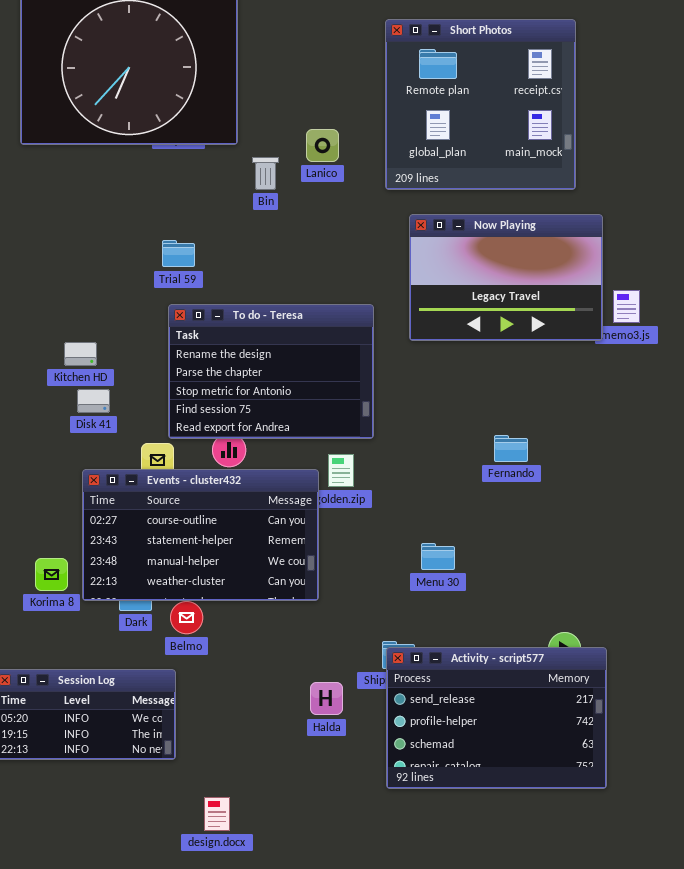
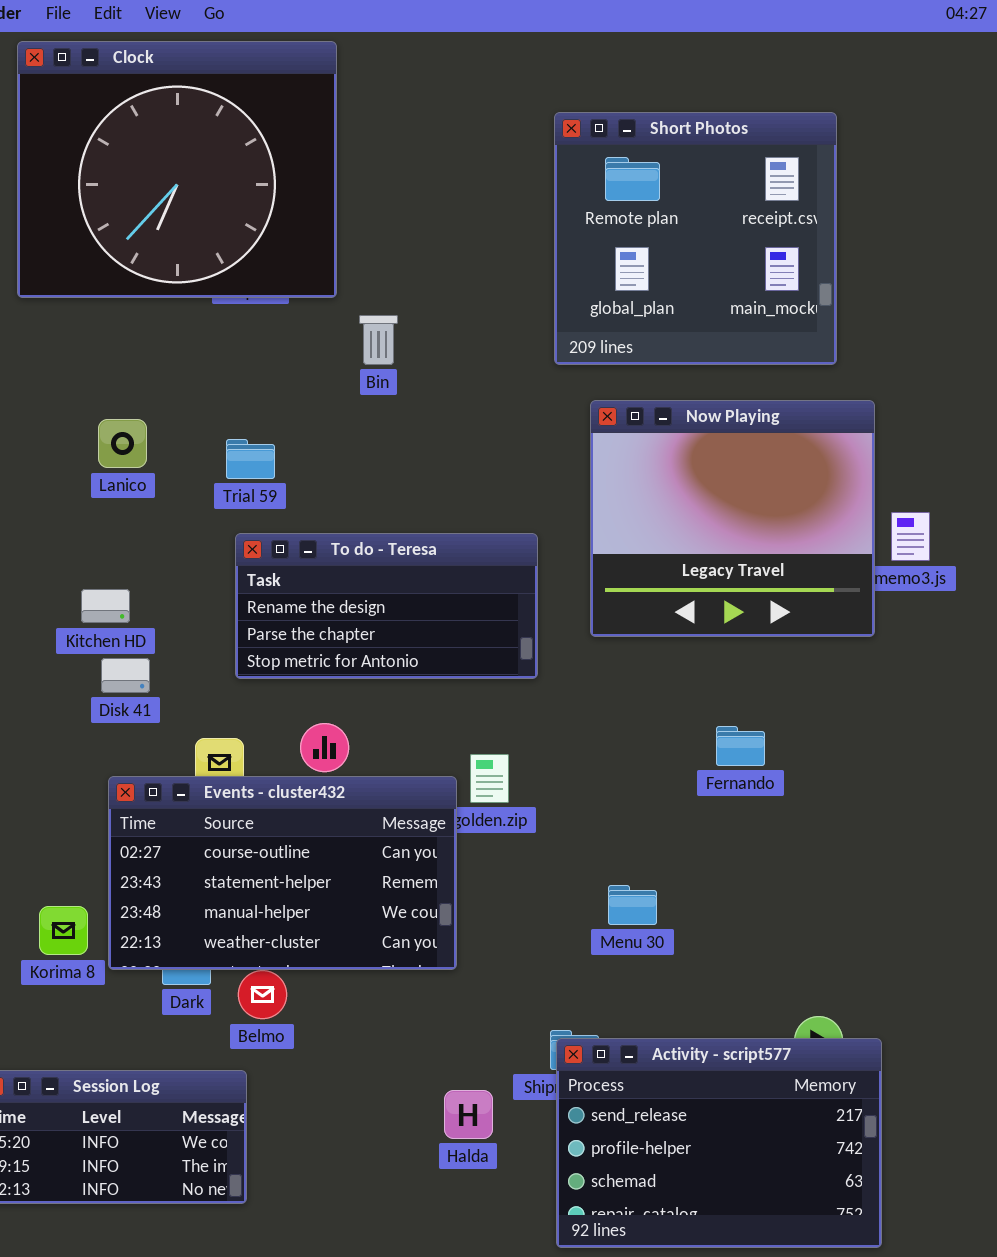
Lanico: [306,129,339,162] -> [98,419,147,468], moved
Now Playing: [409,214,603,341] -> [590,400,875,637], resized
To do - Teresa: [168,304,374,439] -> [235,533,538,679], resized

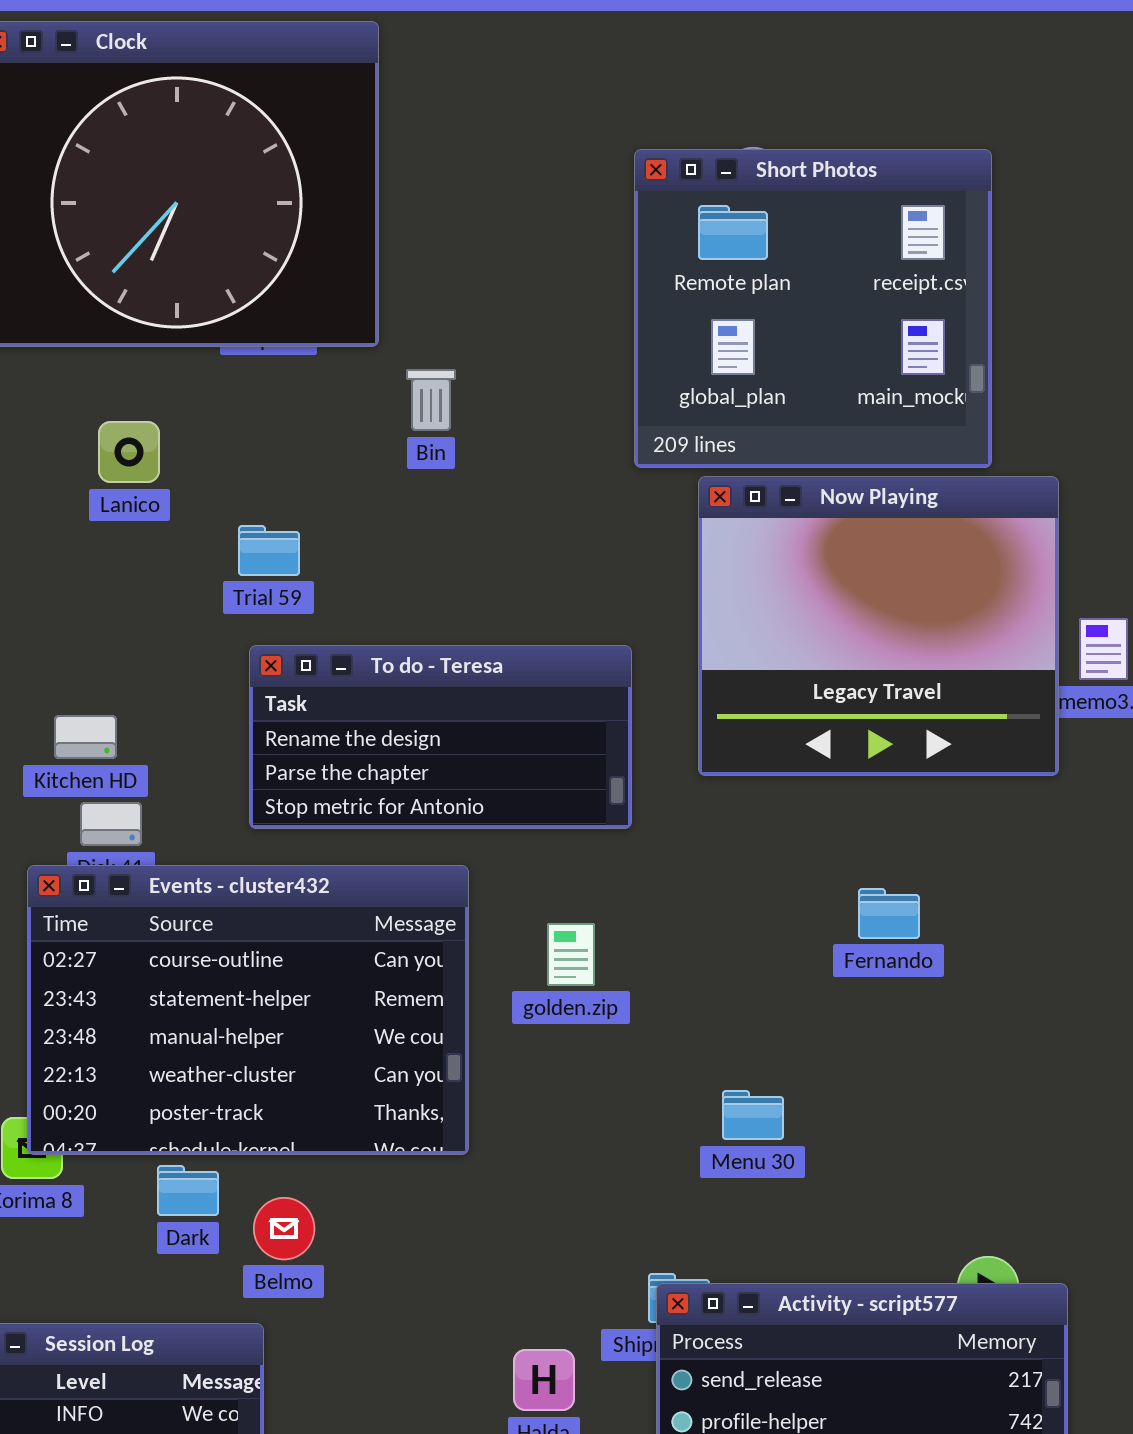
Short Photos: [554,112,837,365] -> [634,149,992,468], moved
Lanico: [98,419,147,468] -> [98,421,160,483], moved
Events - cluster432: [108,776,457,970] -> [27,865,469,1155], moved, resized

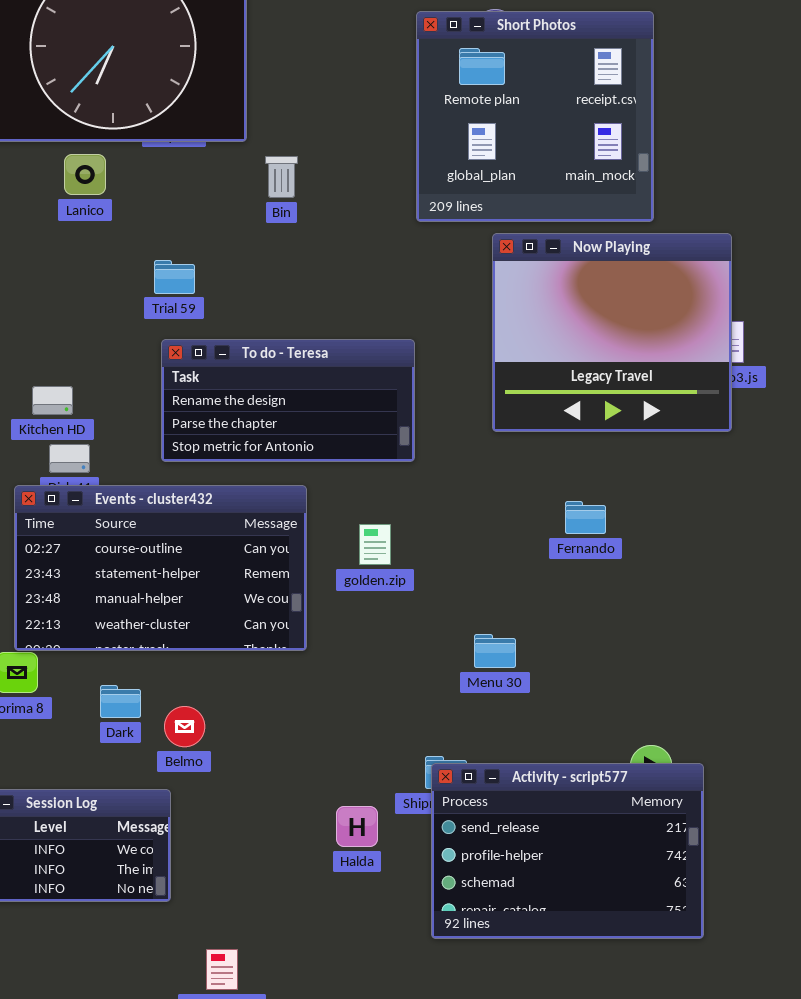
Lanico: [98,421,160,483] -> [64,154,106,195], moved
Now Playing: [698,476,1059,776] -> [492,233,732,432], moved
Events - cluster432: [27,865,469,1155] -> [14,485,307,651], resized

